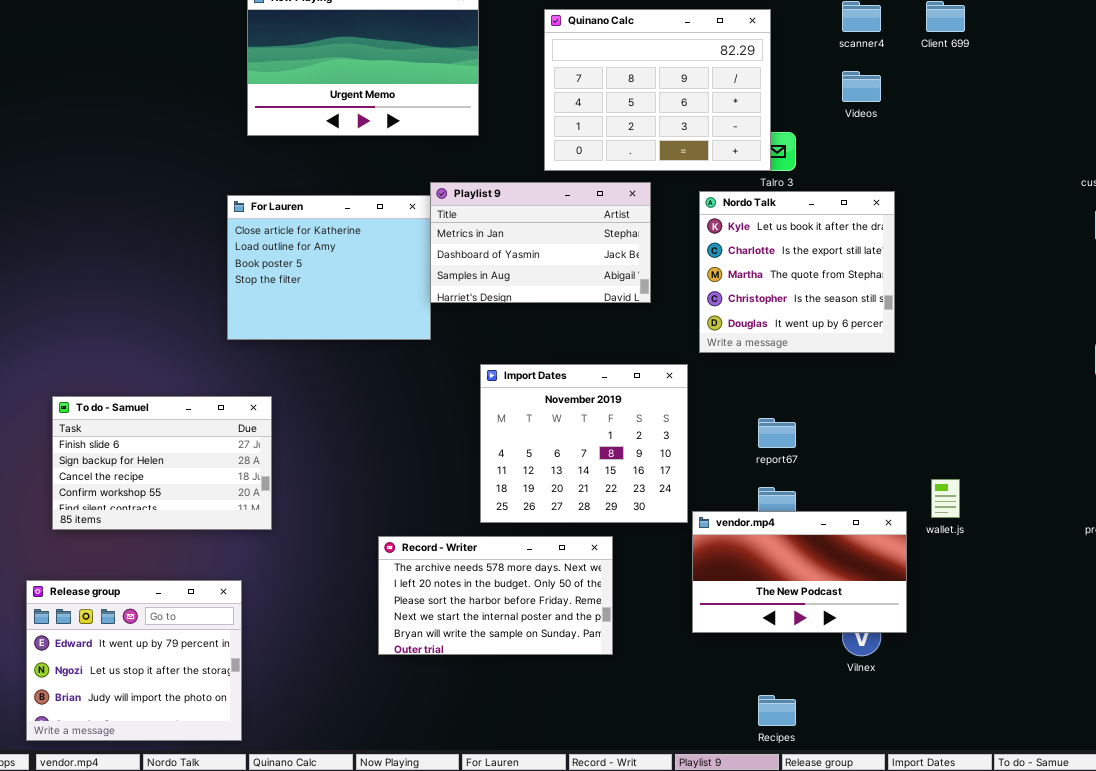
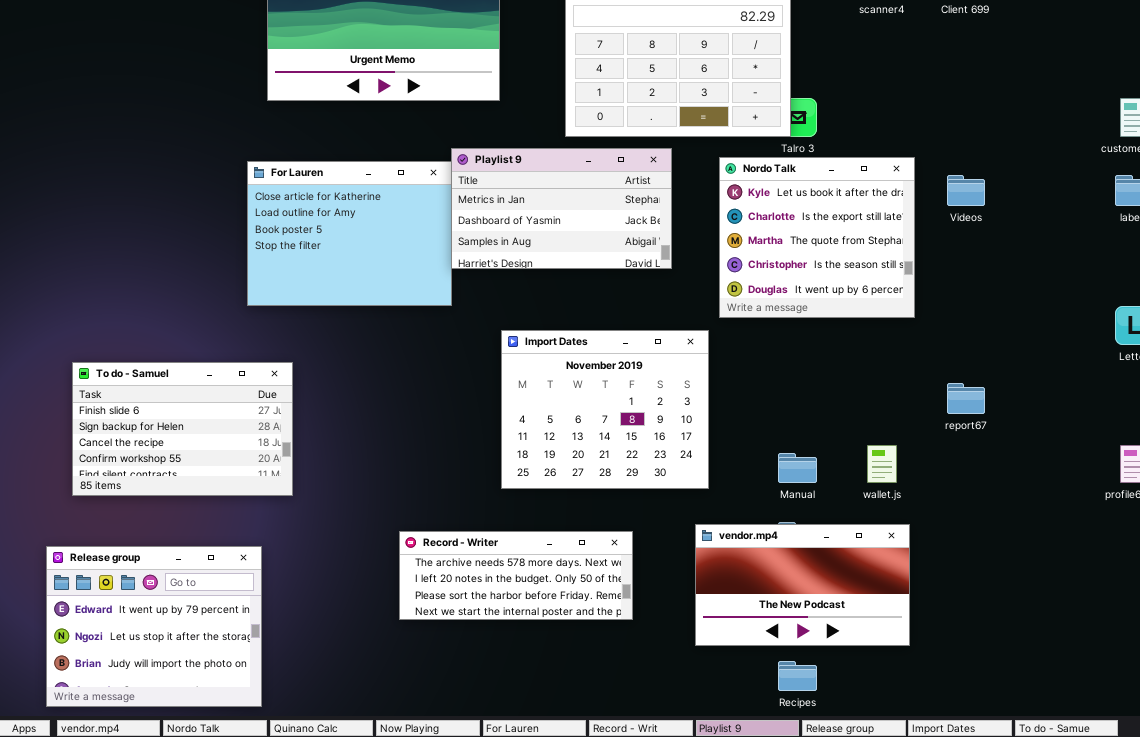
Videos: [842,71,881,102] -> [947,175,985,206], moved
report67: [758,418,796,448] -> [947,383,985,414], moved
wallet.js: [931,479,960,518] -> [867,445,897,483], moved
vendor.mp4: [692,511,907,633] -> [695,524,910,646], moved
Record - Writer: [378,536,613,655] -> [399,531,633,620], resized

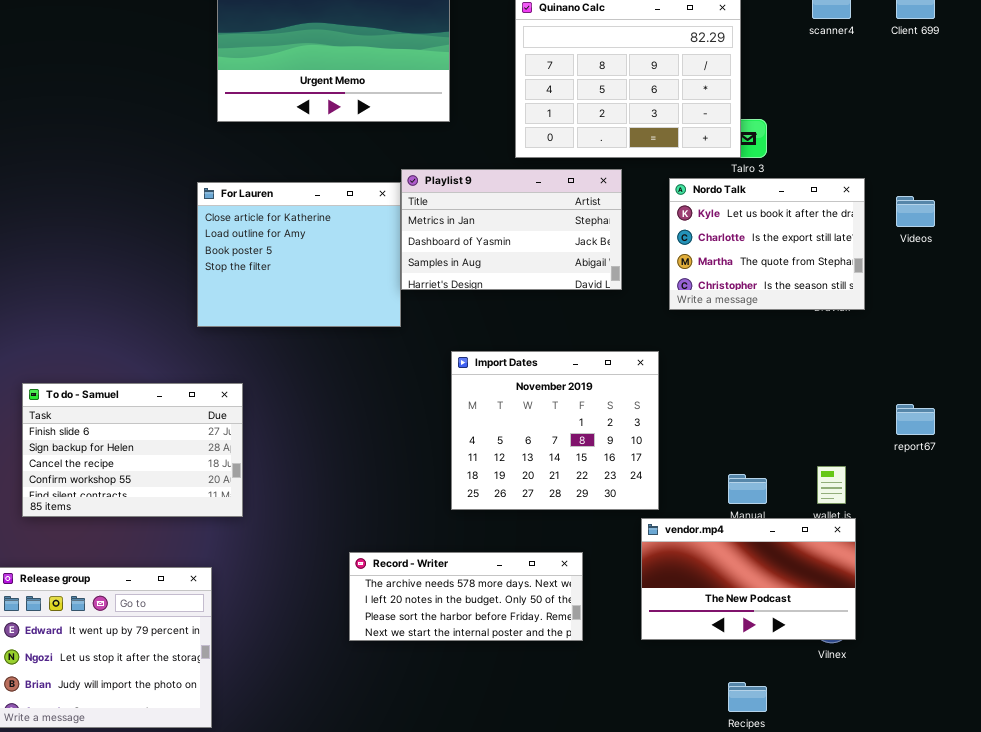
Nordo Talk: [719,157,915,318] -> [669,178,865,310], resized
vendor.mp4: [695,524,910,646] -> [641,518,856,640], moved

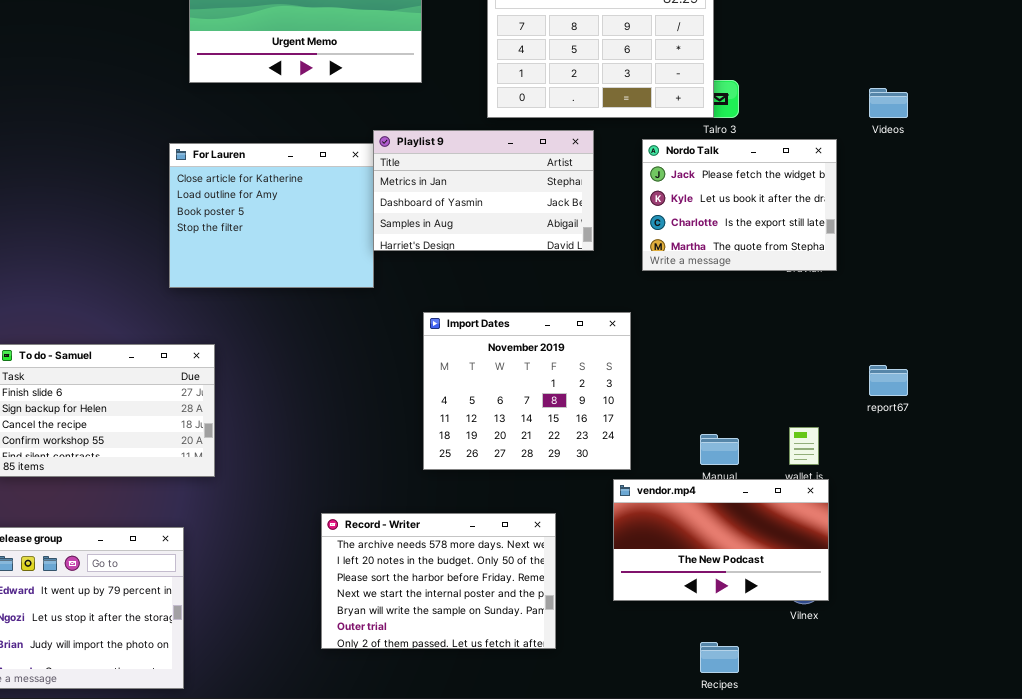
Nordo Talk: [669,178,865,310] -> [642,139,837,271], scrolled up 1 row
Videos: [896,196,935,227] -> [869,88,908,118], moved
Record - Writer: [349,552,583,641] -> [321,513,556,649], resized

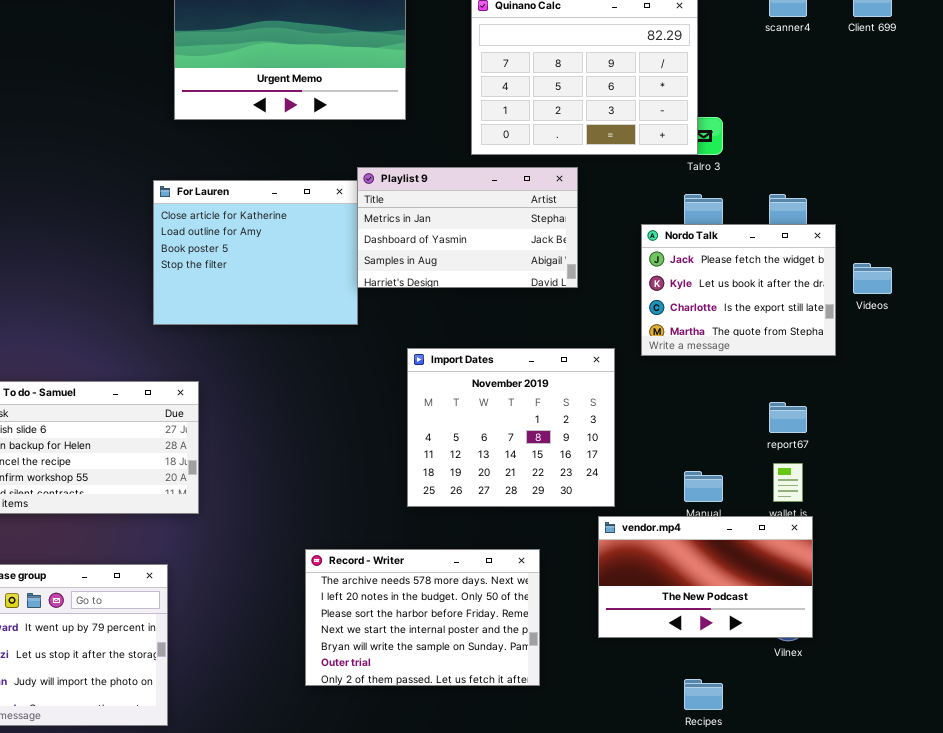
Videos: [869,88,908,118] -> [853,263,892,294], moved
Nordo Talk: [642,139,837,271] -> [641,224,836,356], moved
report67: [869,365,908,396] -> [769,402,807,433], moved

